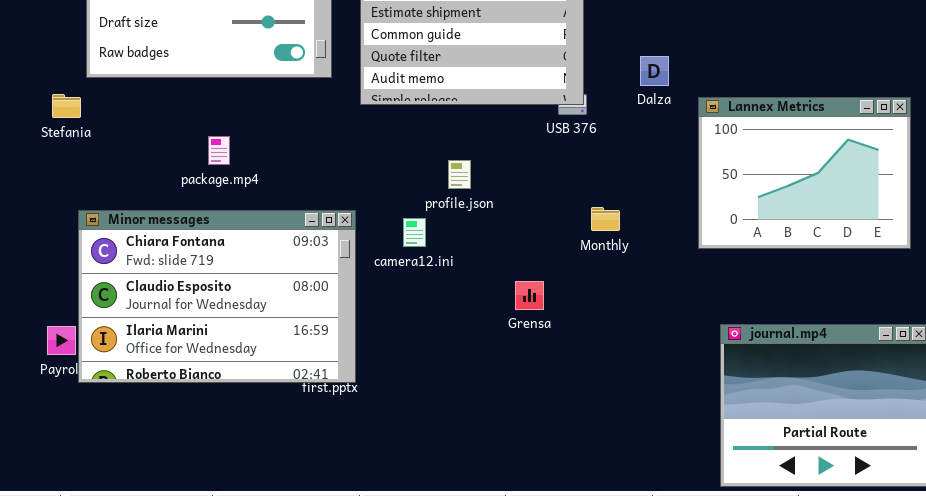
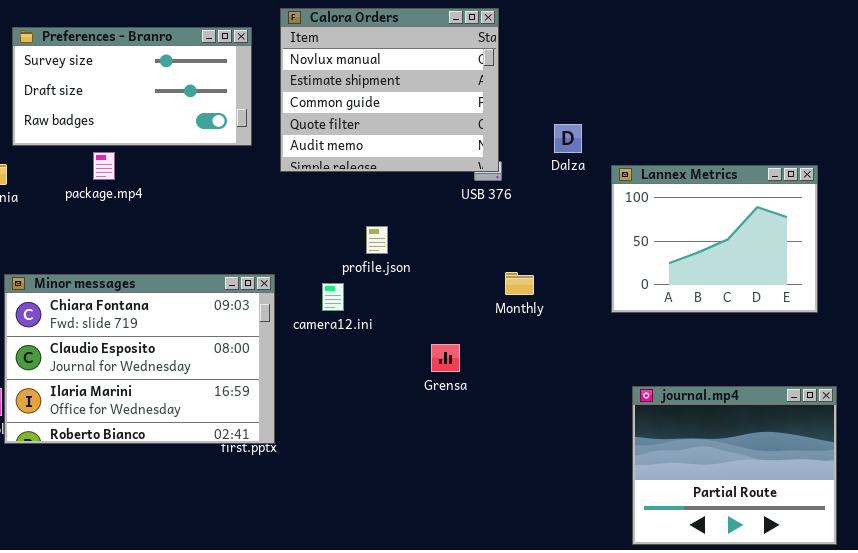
package.mp4: [208,136,230,165] -> [93,152,115,180], moved

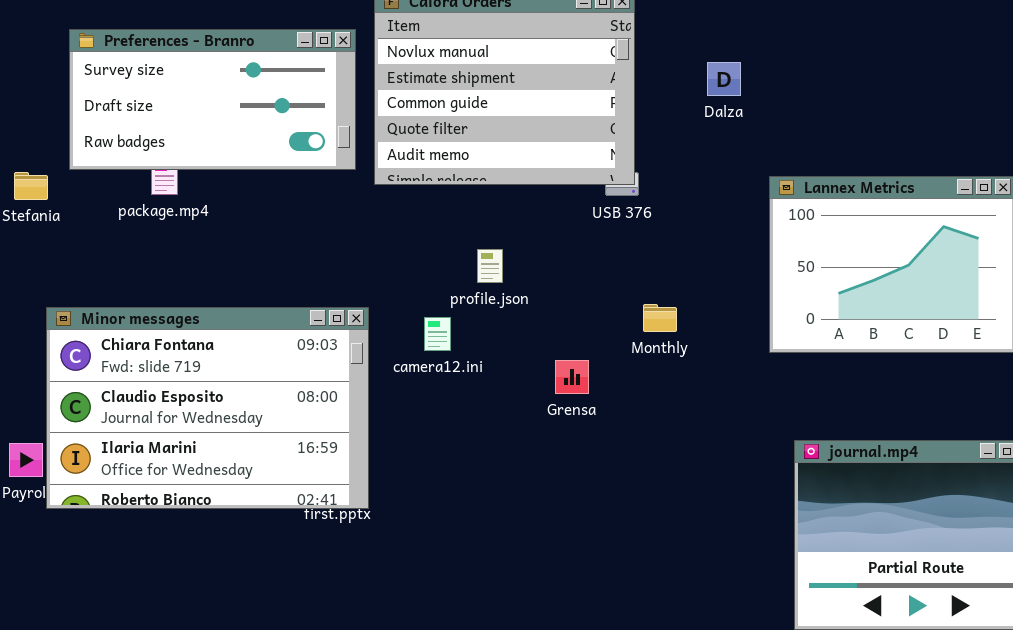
Preferences - Branro: [12,27,252,146] -> [69,29,356,170], moved
Dalza: [554,124,582,153] -> [707,62,741,96], moved
Grensa: [431,344,460,372] -> [555,360,589,394], moved

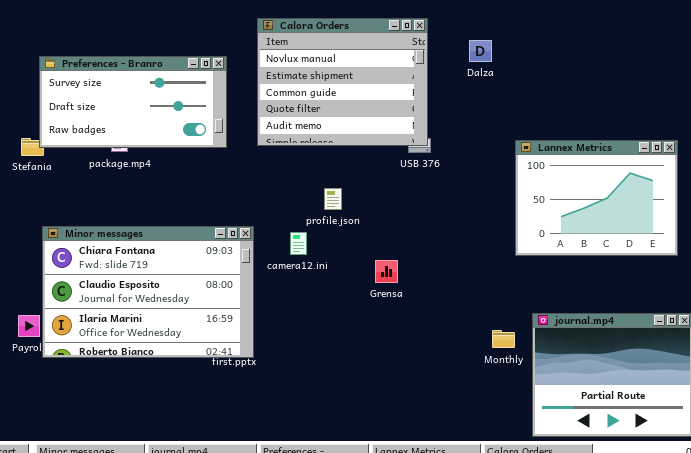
Preferences - Branro: [69,29,356,170] -> [39,56,227,148], moved
Dalza: [707,62,741,96] -> [469,40,492,62], moved
Monthly: [643,304,677,332] -> [492,330,515,348], moved

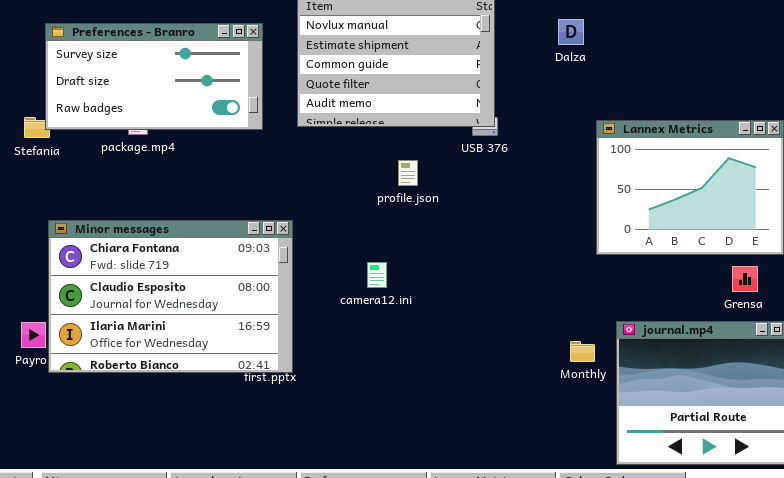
Dalza: [469,40,492,62] -> [558,19,584,45], moved
profile.json: [324,188,342,210] -> [398,160,418,186], moved
camera12.ini: [290,232,307,255] -> [367,262,387,288], moved
Grensa: [375,260,398,283] -> [732,266,758,292], moved

